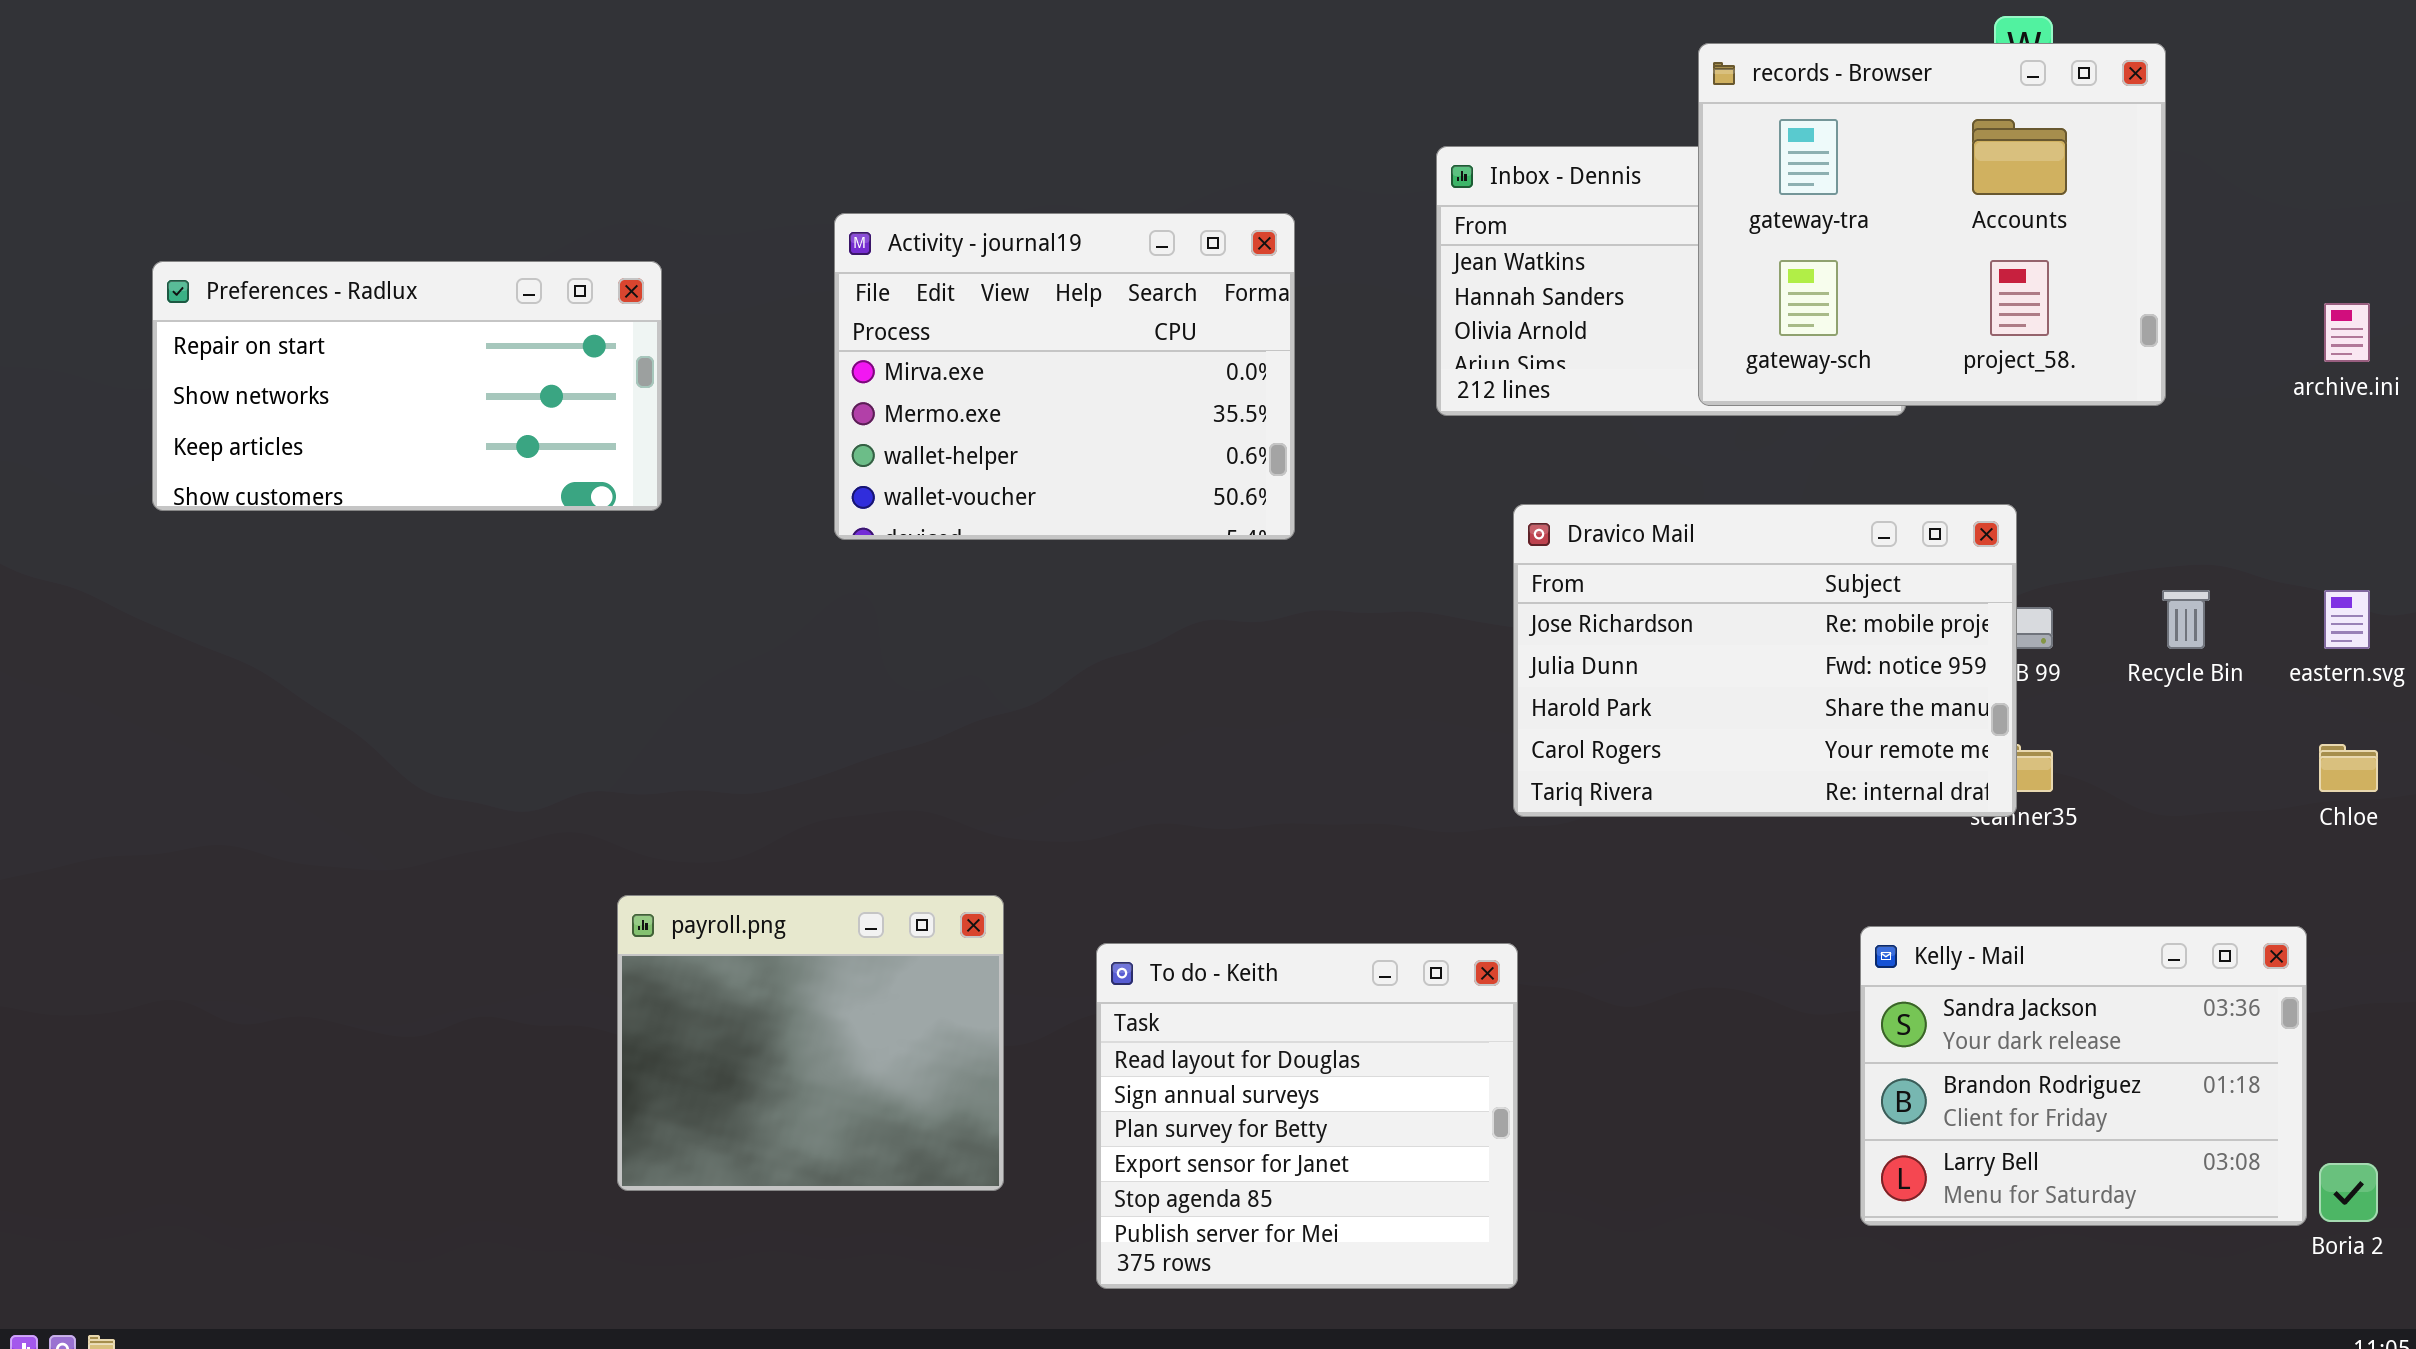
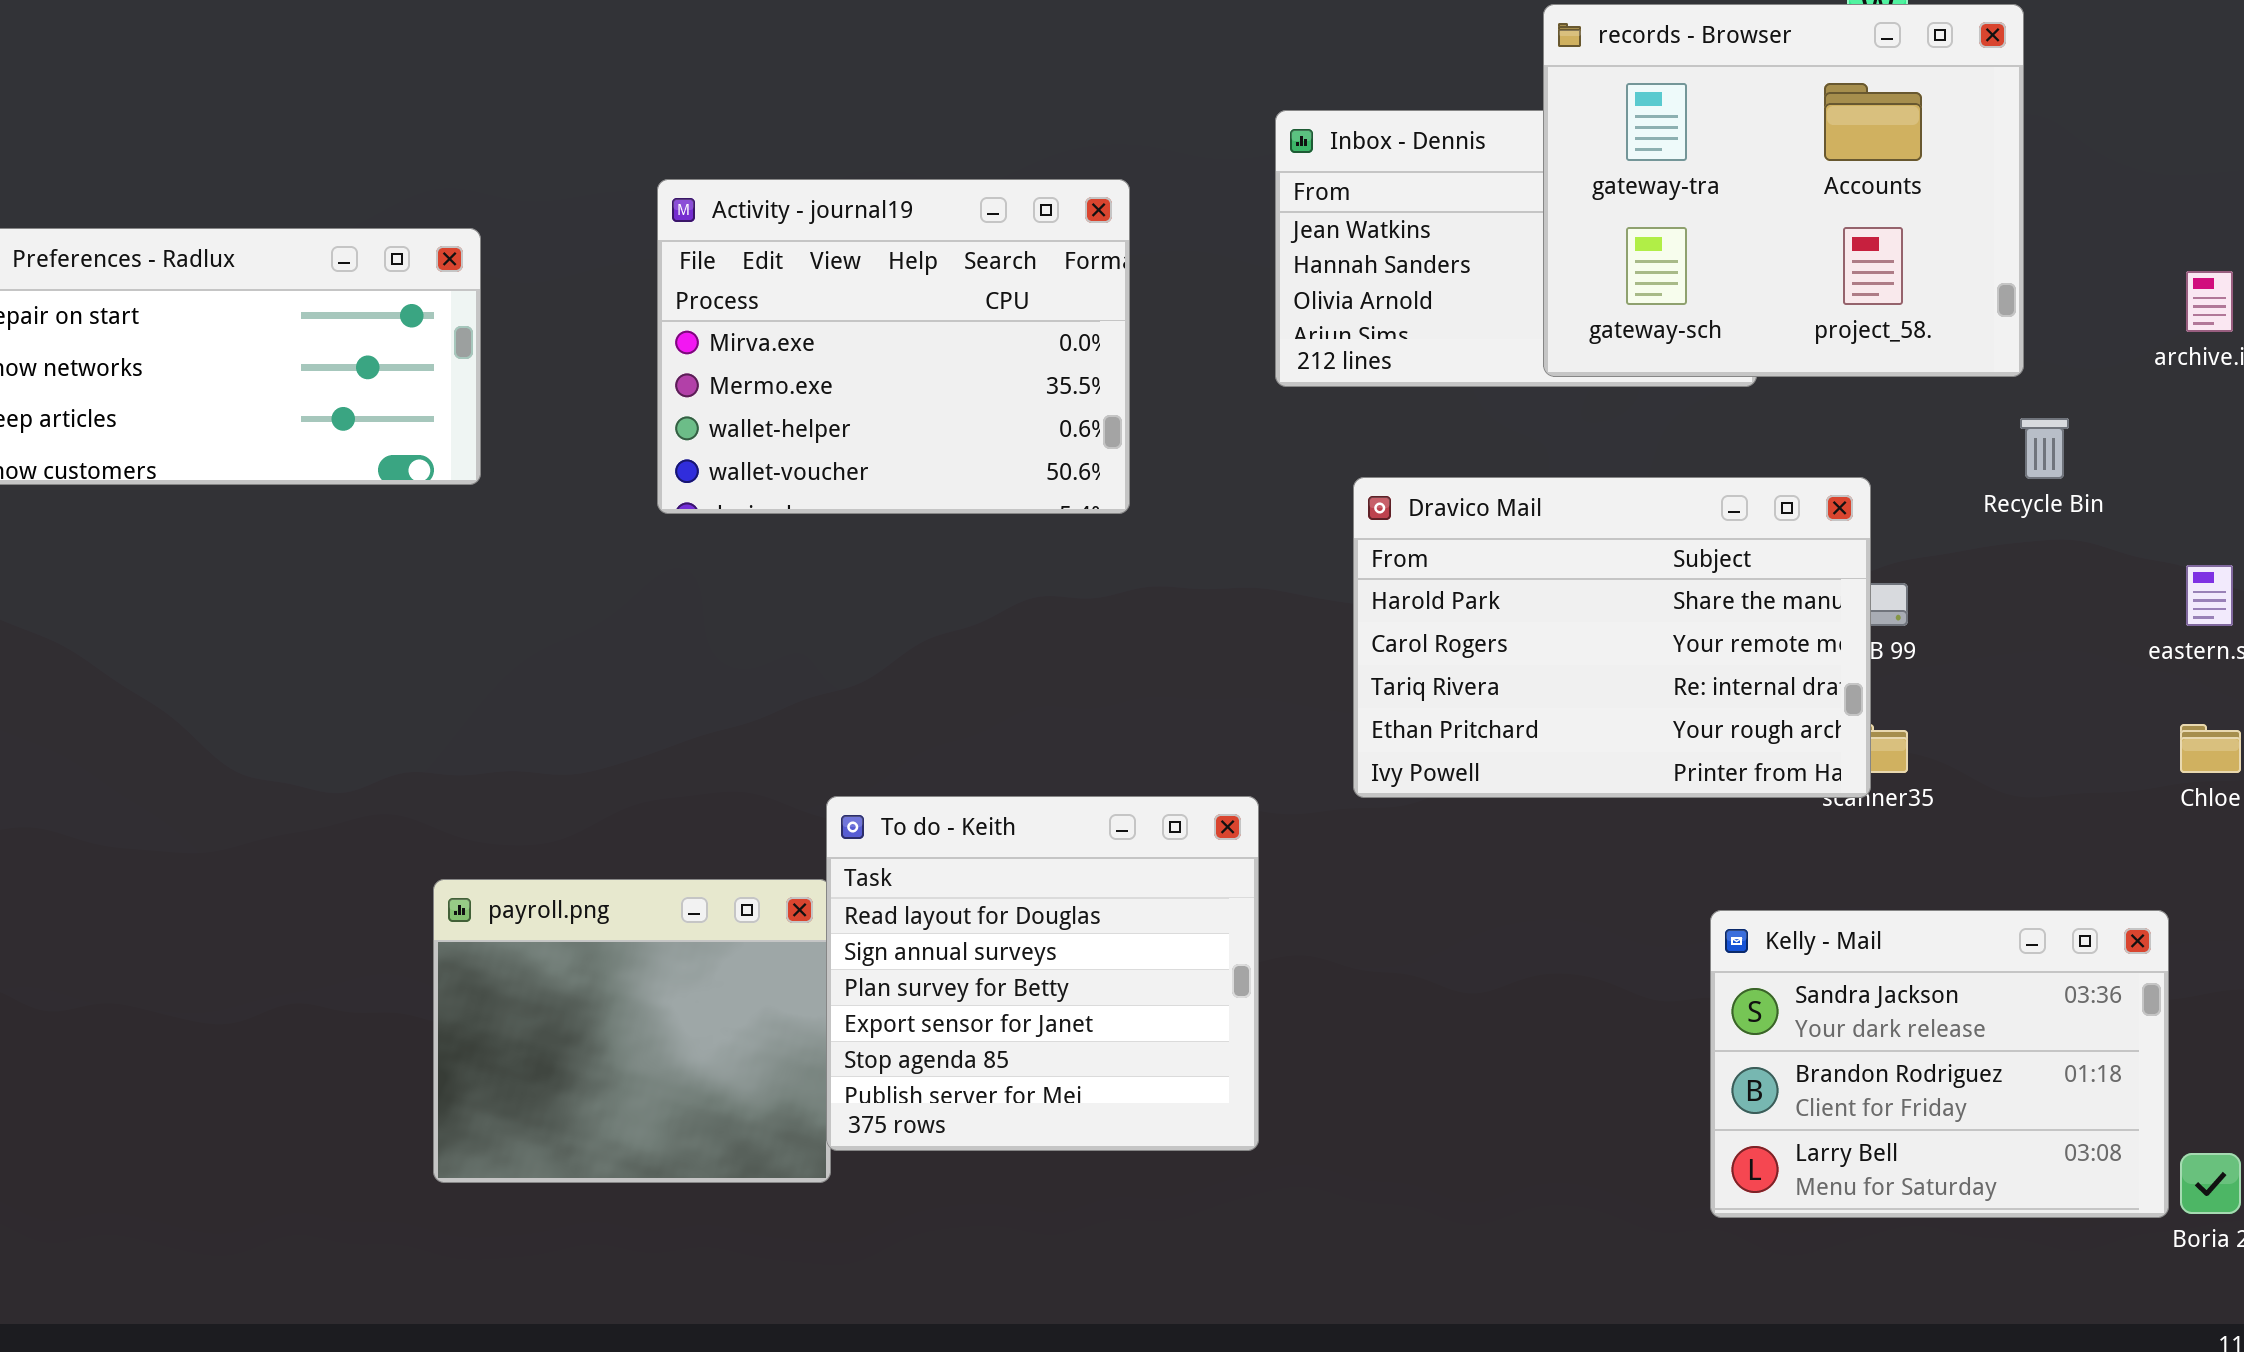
Dravico Mail: [1513,504,2017,817] -> [1353,477,1871,798], scrolled down 2 rows
Recycle Bin: [2162,590,2210,649] -> [2020,418,2069,479], moved
To do - Keith: [1096,943,1518,1289] -> [826,796,1259,1151], moved

